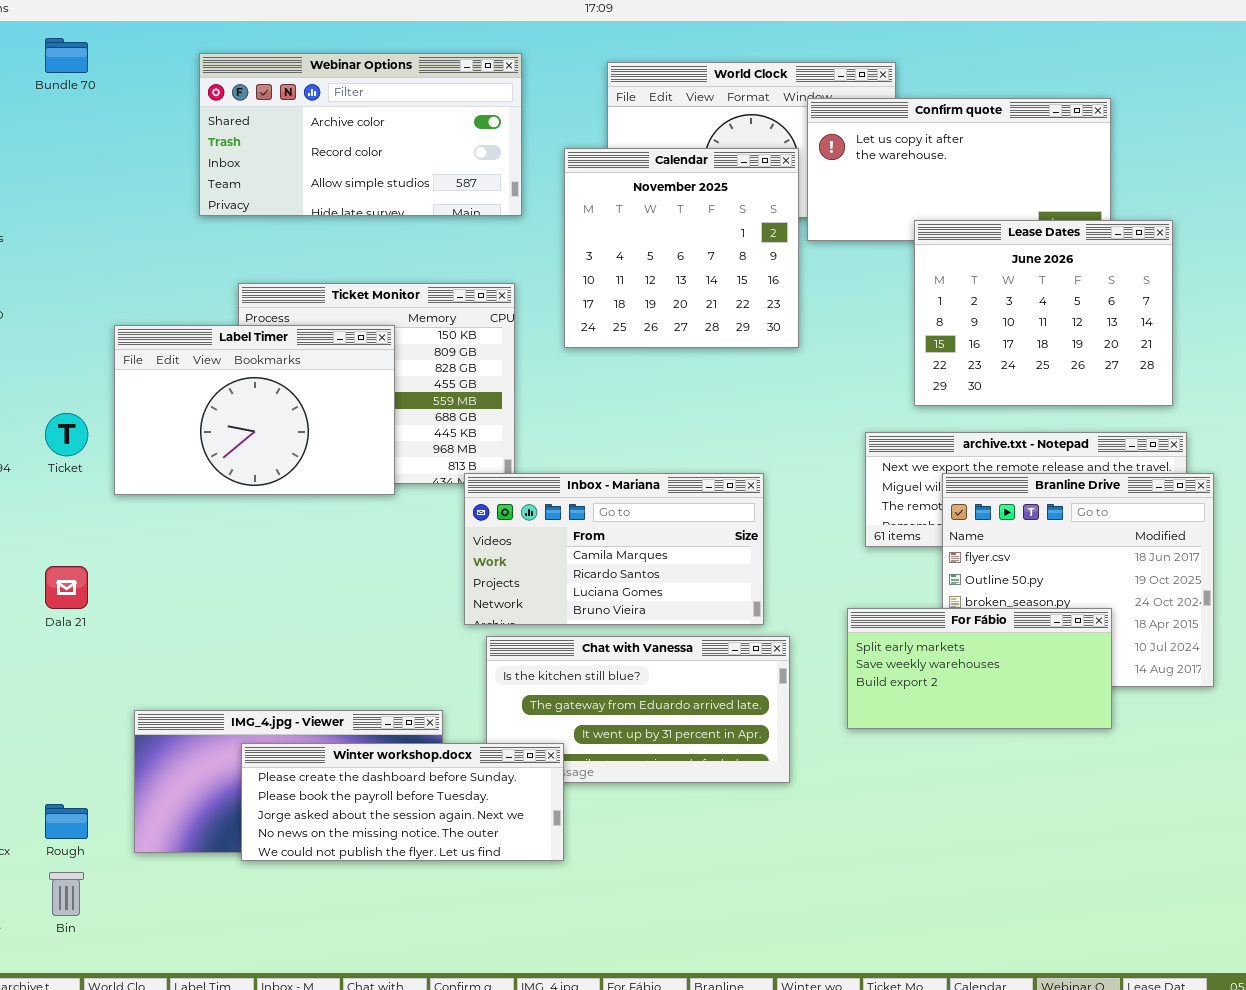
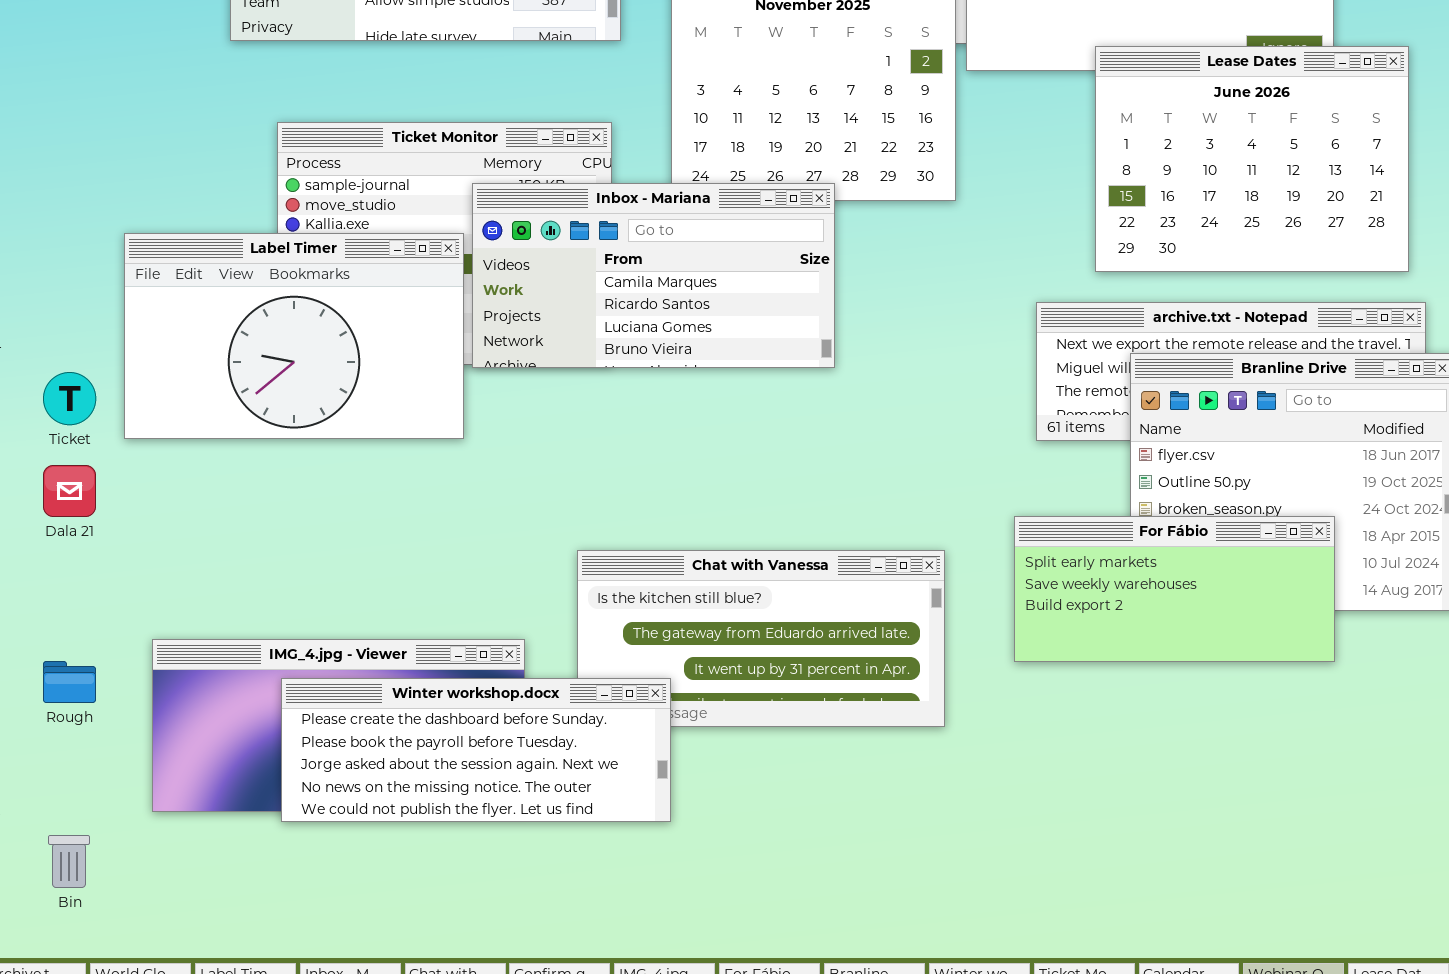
Label Timer: [114,325,395,495] -> [124,233,464,439], moved
Ticket: [45,413,88,456] -> [43,372,96,425], moved
Inbox - Mariana: [464,473,764,625] -> [472,183,835,368], moved
Rough: [45,804,88,839] -> [43,661,96,703], moved

